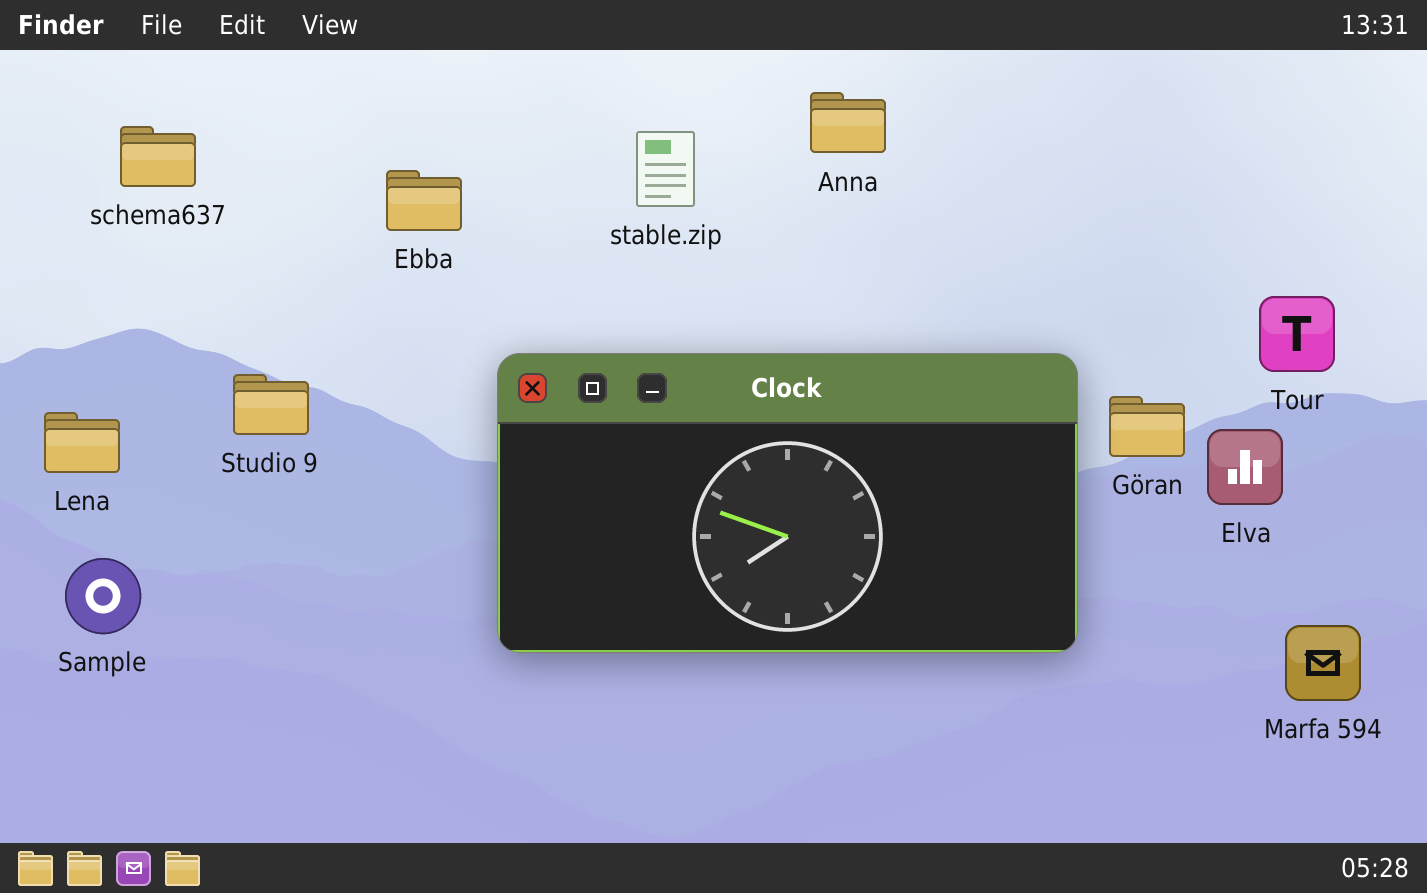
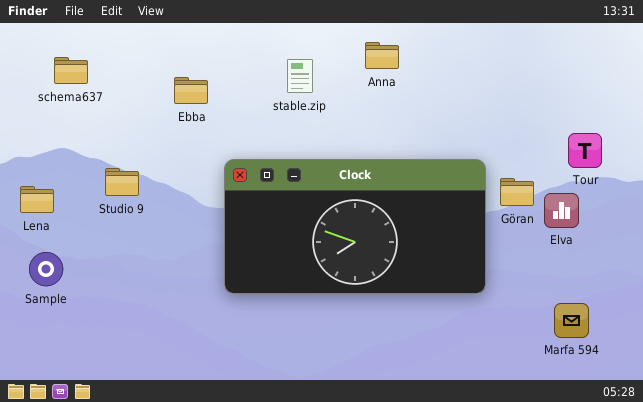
Marfa 594: [1285,625,1361,701] -> [554,303,589,338], moved

